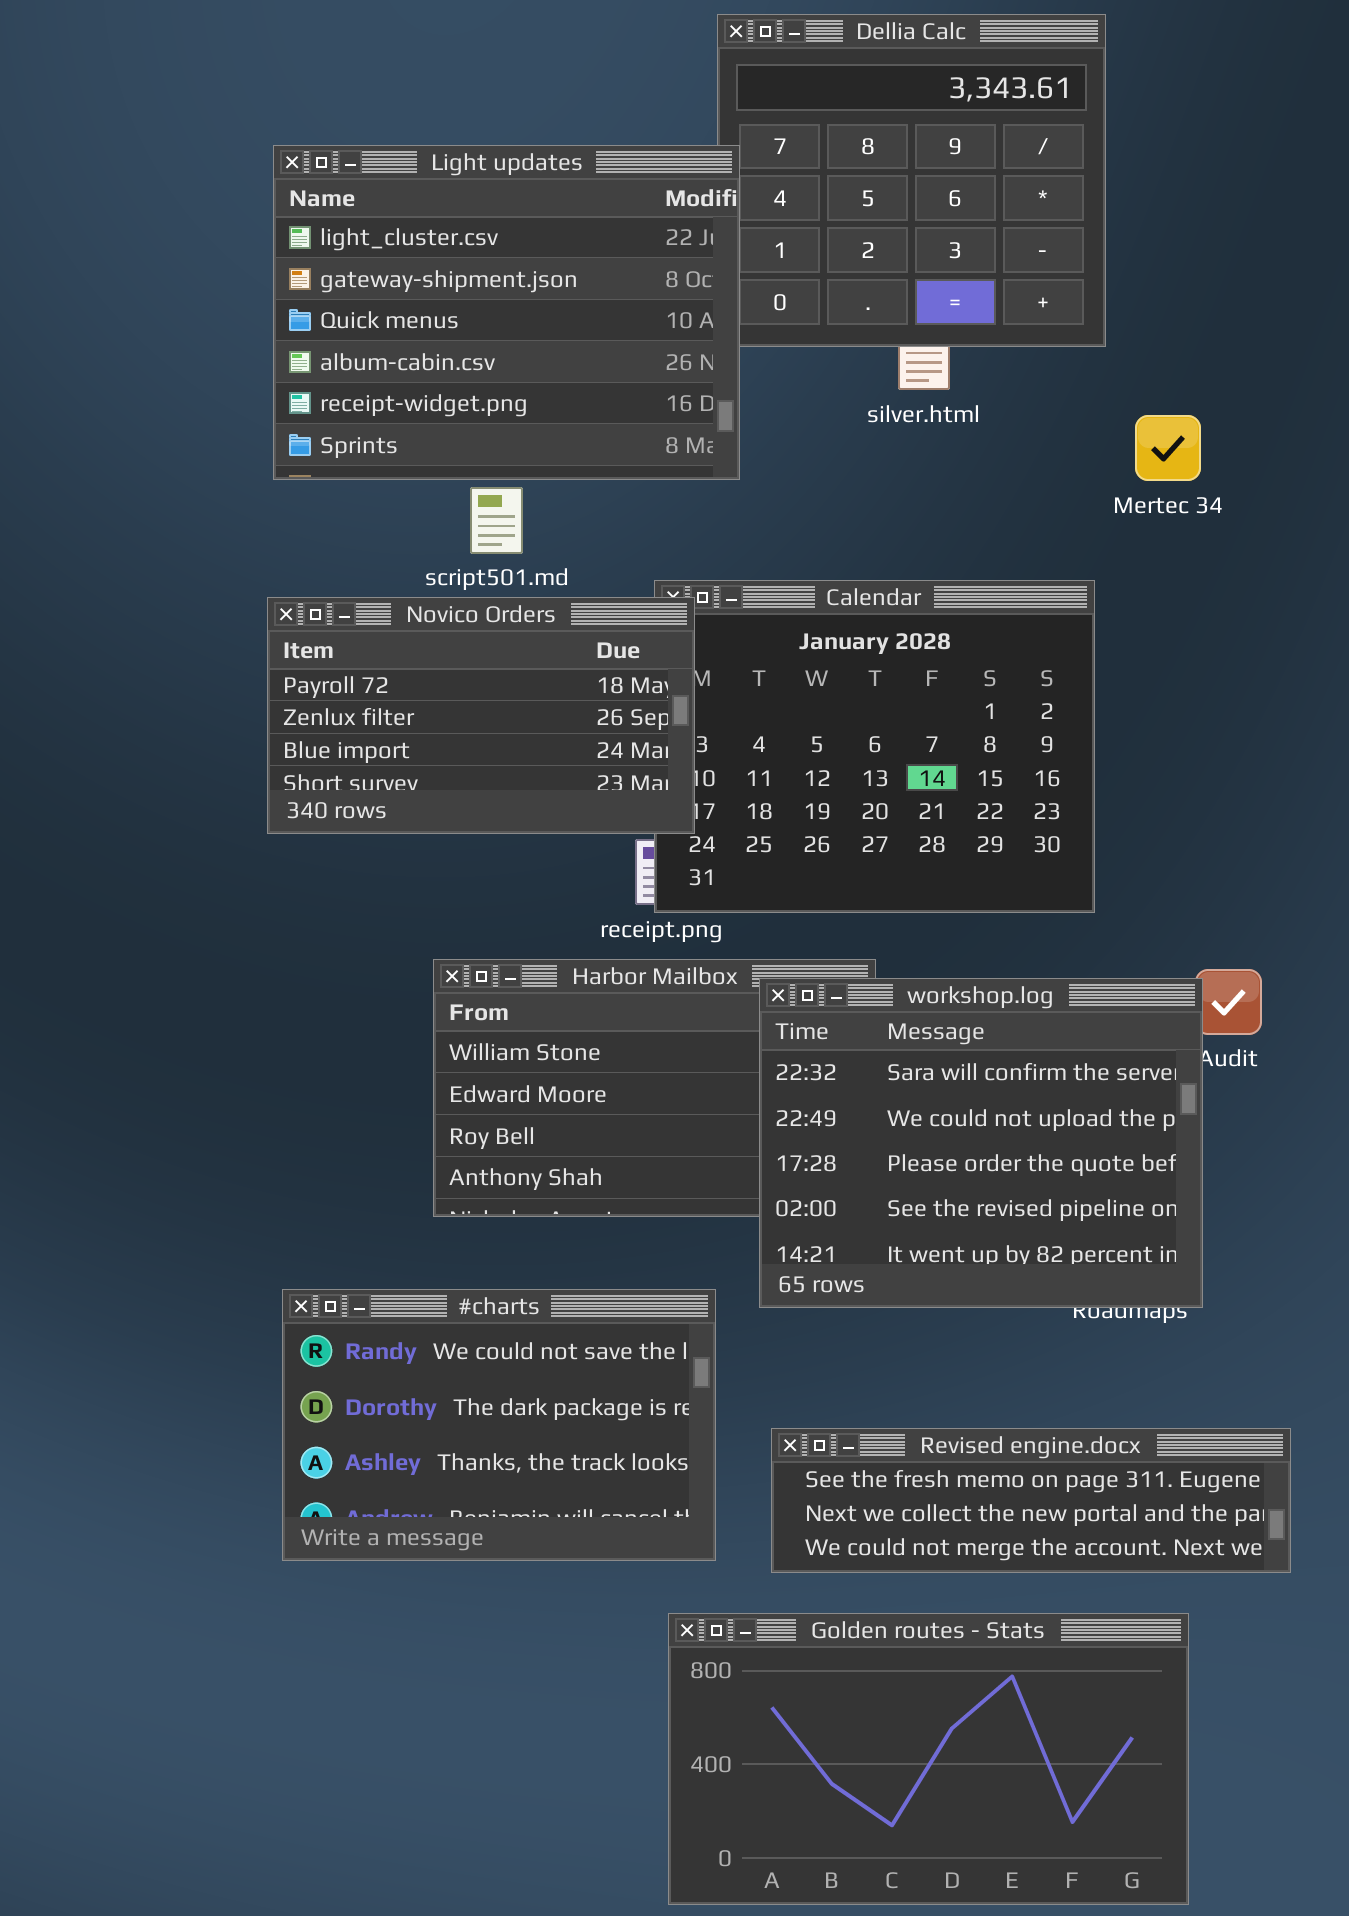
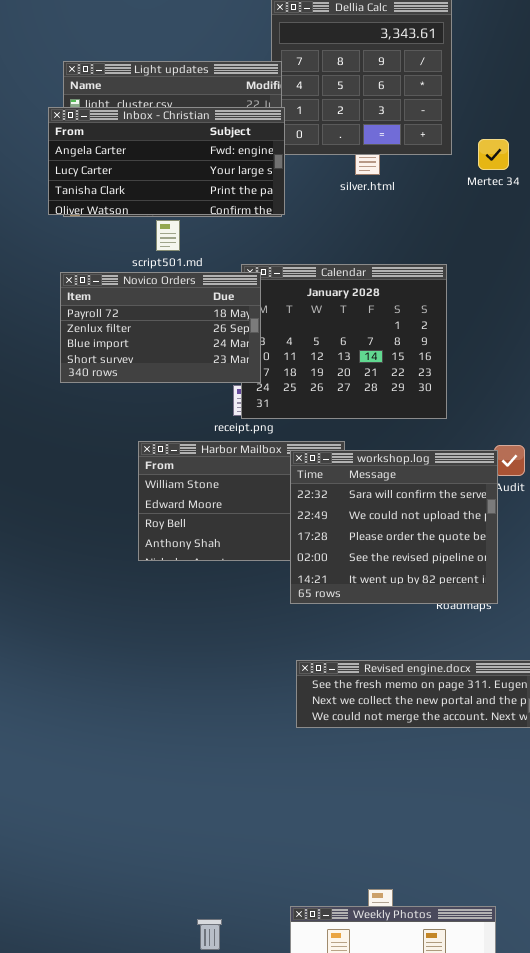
Inbox - Christian: none -> [48,107,285,215], opened
Mertec 34: [1135,415,1201,481] -> [478,139,509,170], moved
#charts: [282,1289,716,1561] -> none, closed
Golden routes - Stats: [668,1613,1189,1905] -> none, closed

